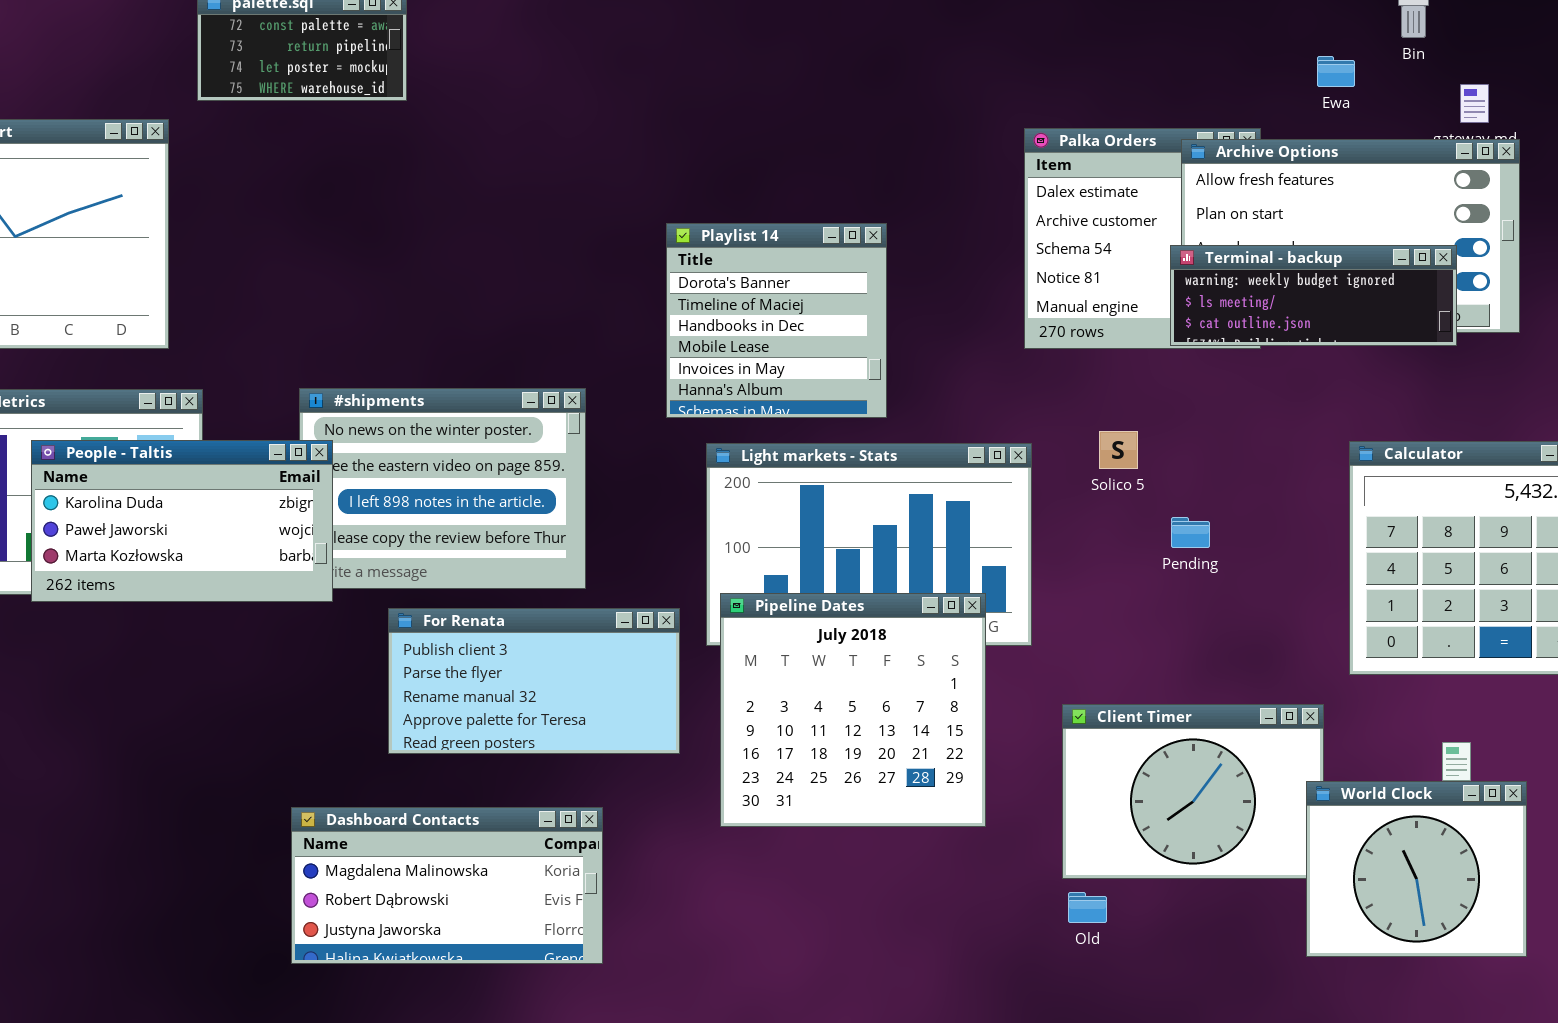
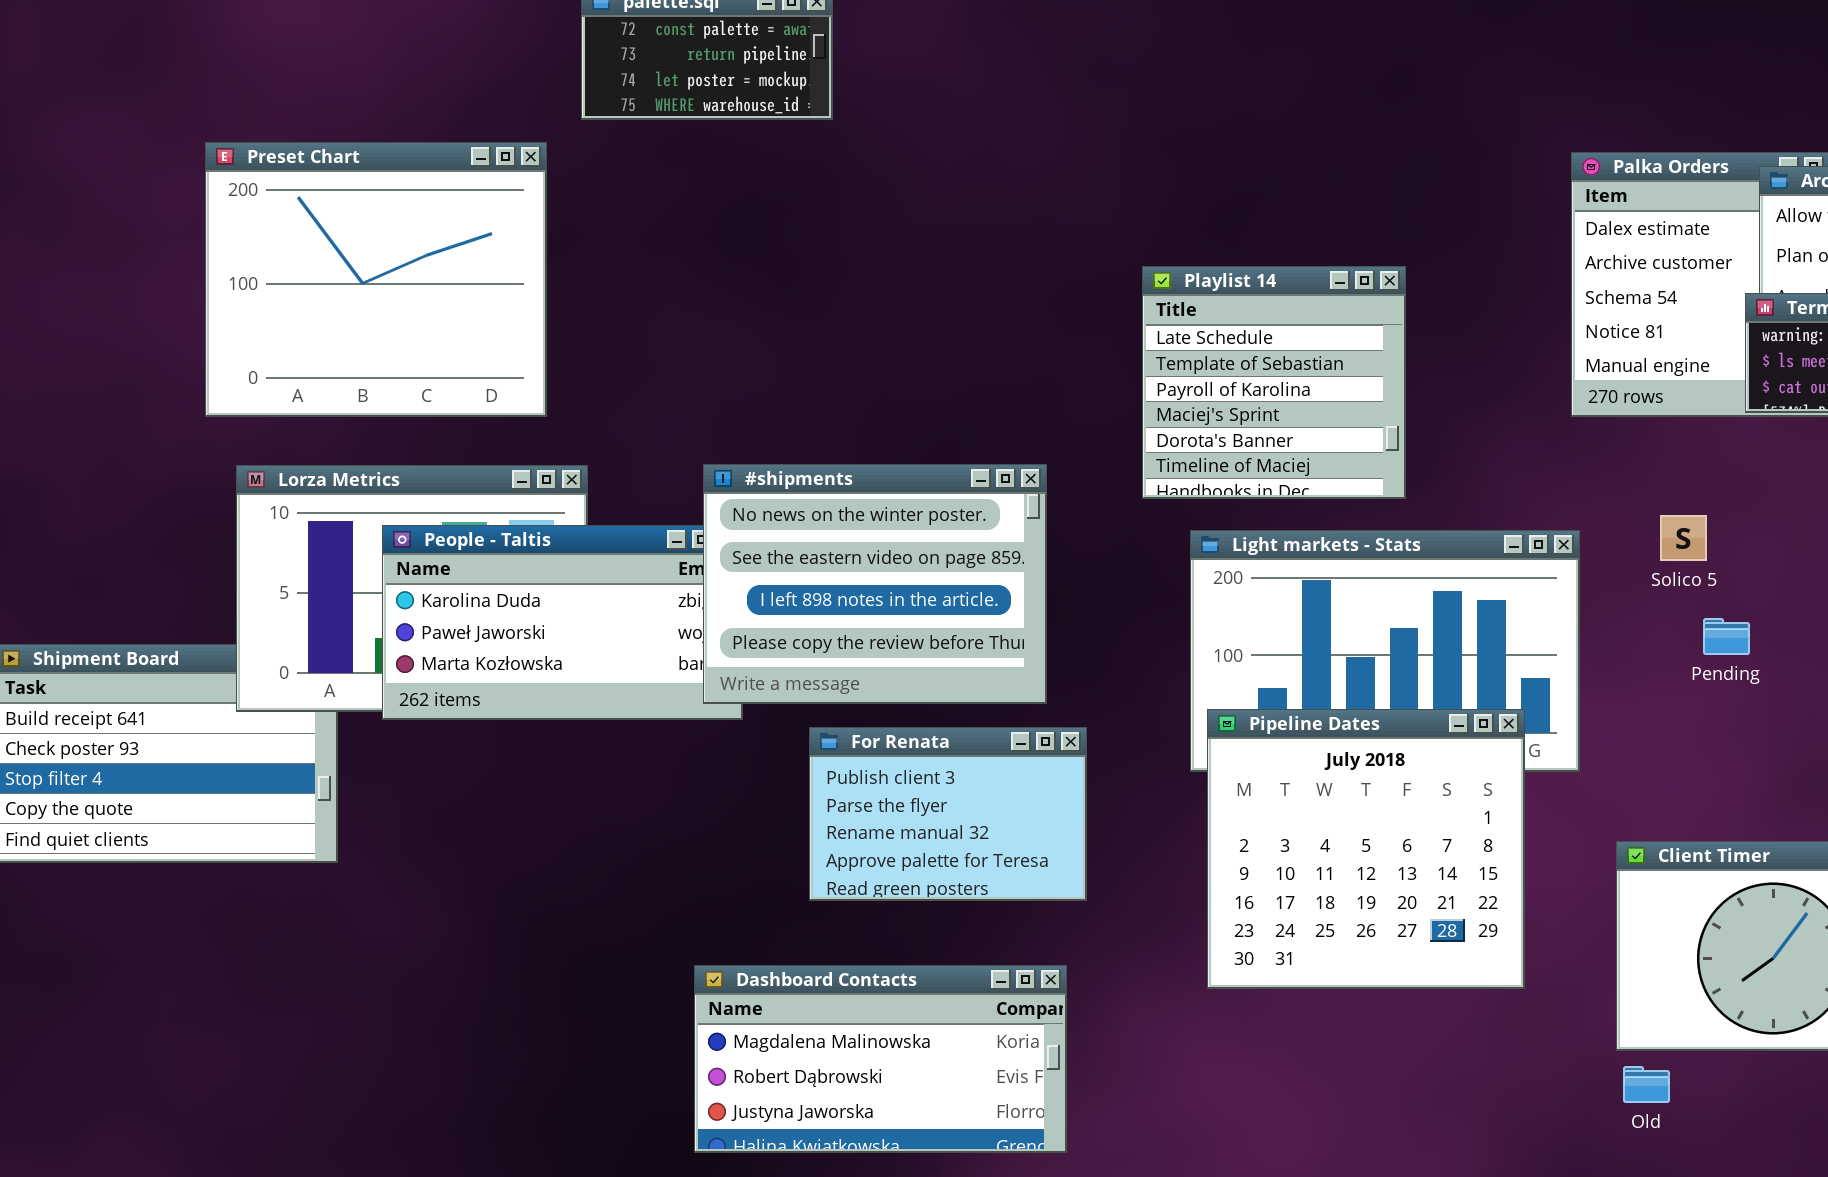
Playlist 14: [666,223,887,418] -> [1142,266,1406,499], scrolled up 4 rows
#shipments: [299,388,586,589] -> [703,464,1047,704], raised
Pending: [1171,517,1210,548] -> [1703,618,1750,655], moved
For Renata: [388,608,680,754] -> [809,727,1087,901], resized

